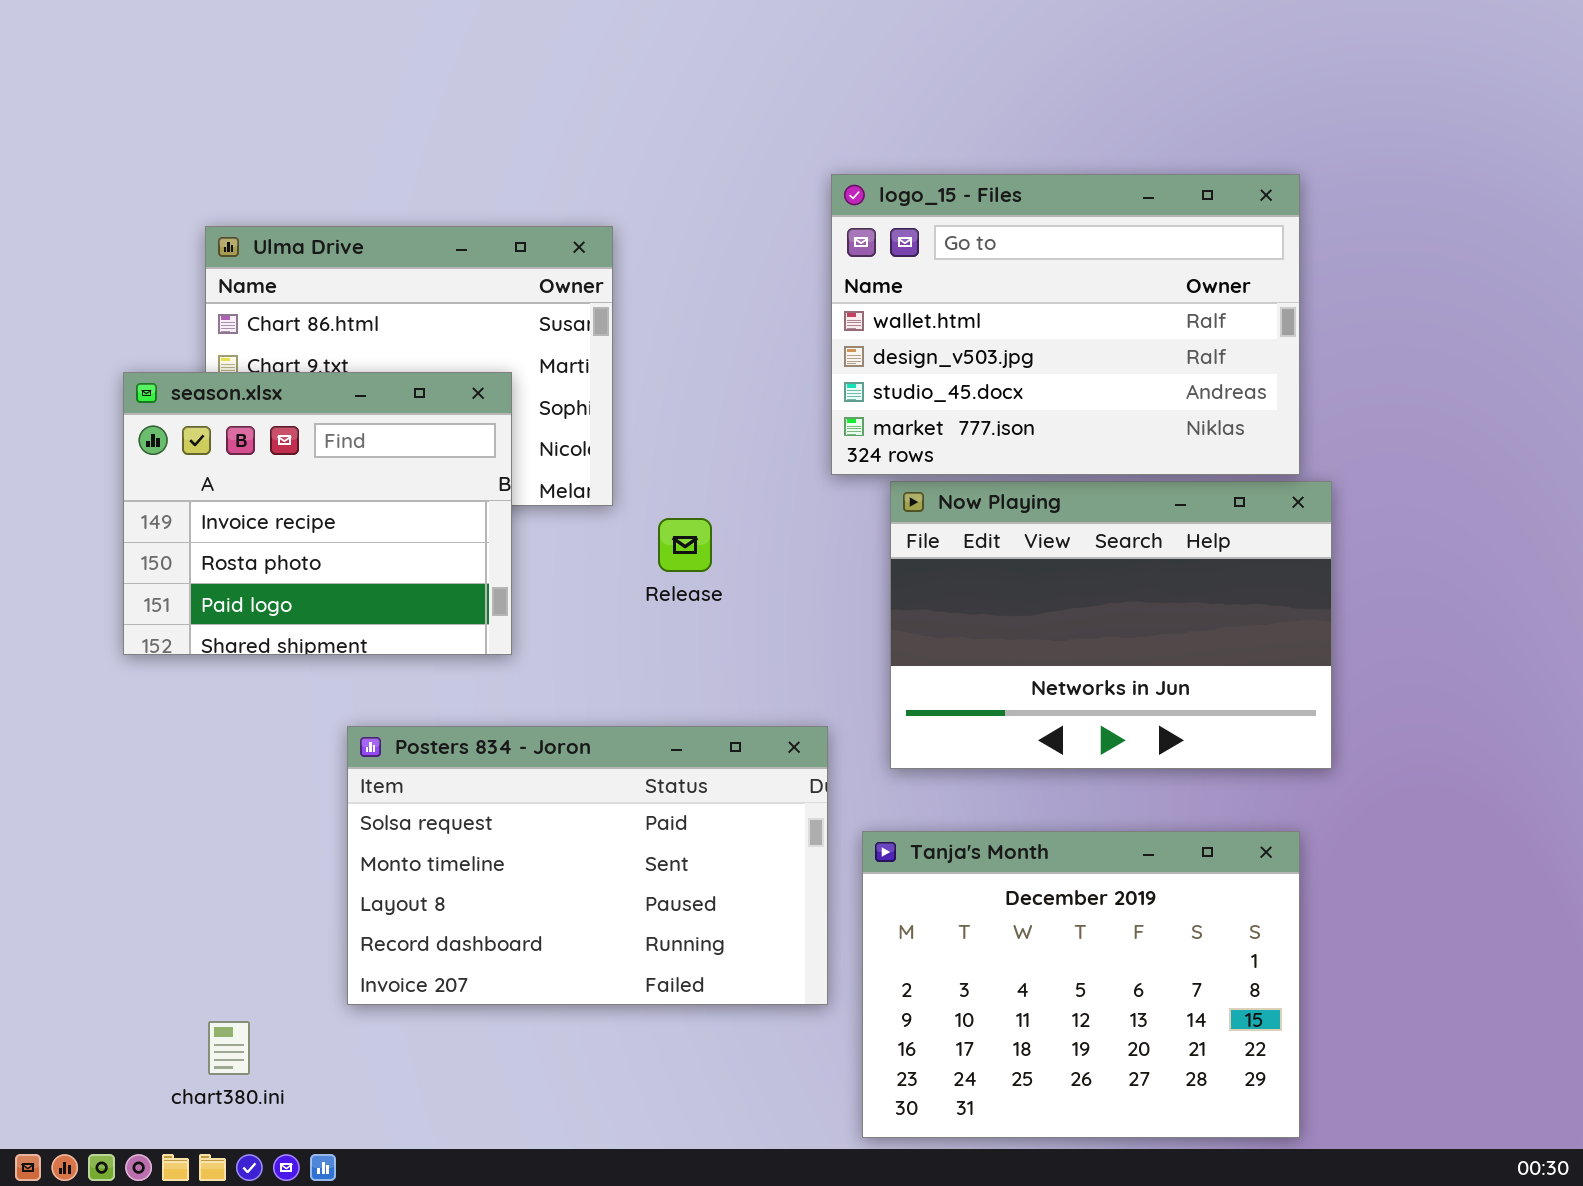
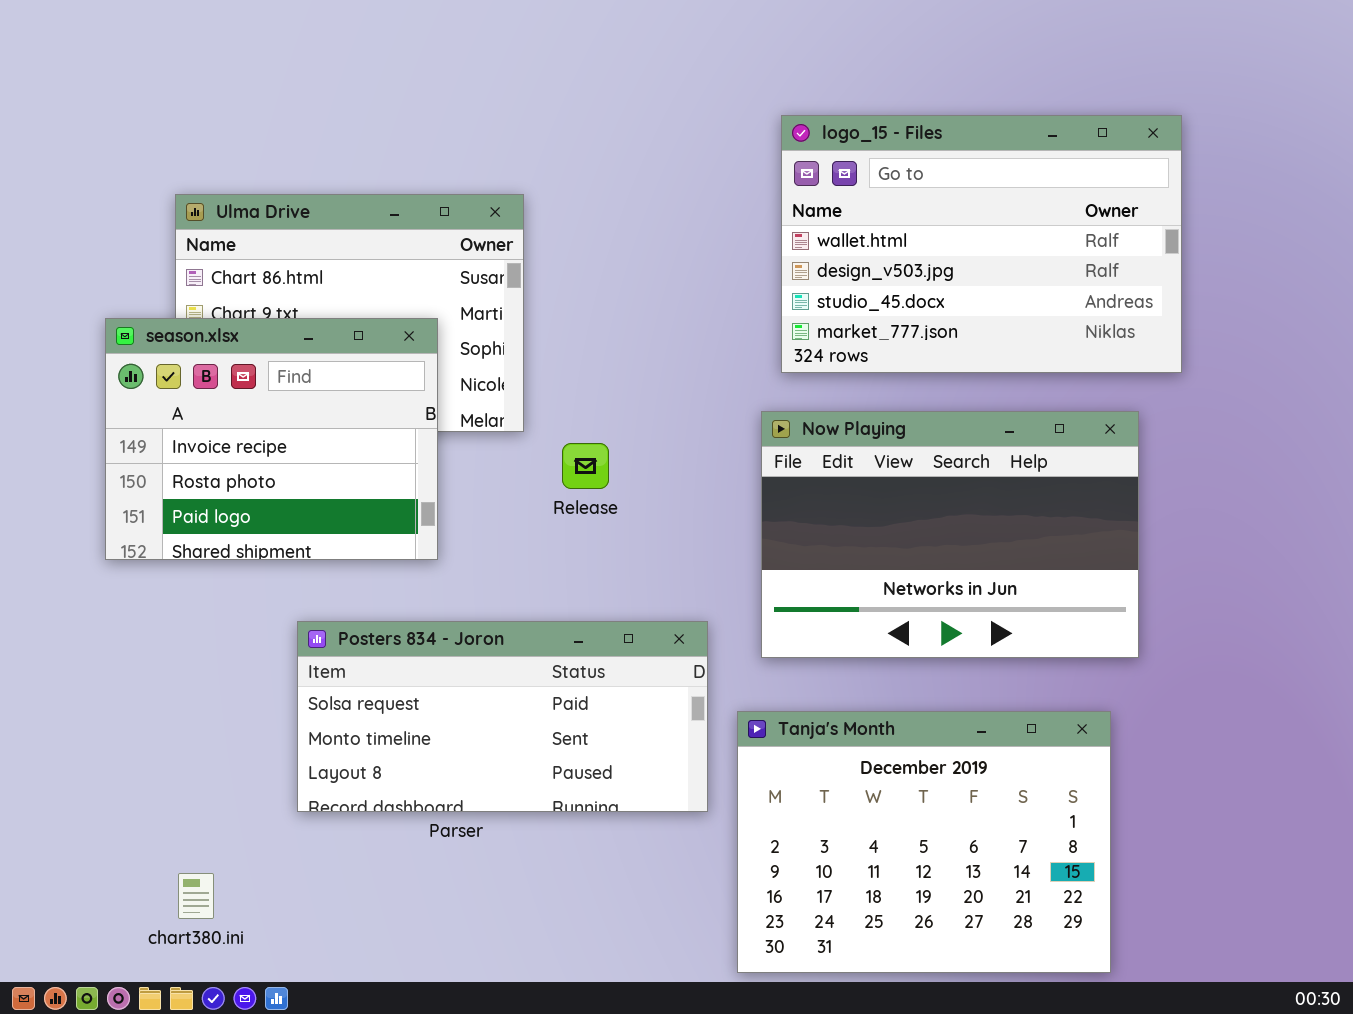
logo_15 - Files: [831,174,1300,475] -> [781,115,1182,373], moved
Posters 834 - Joron: [347,726,828,1005] -> [297,621,708,812], resized

